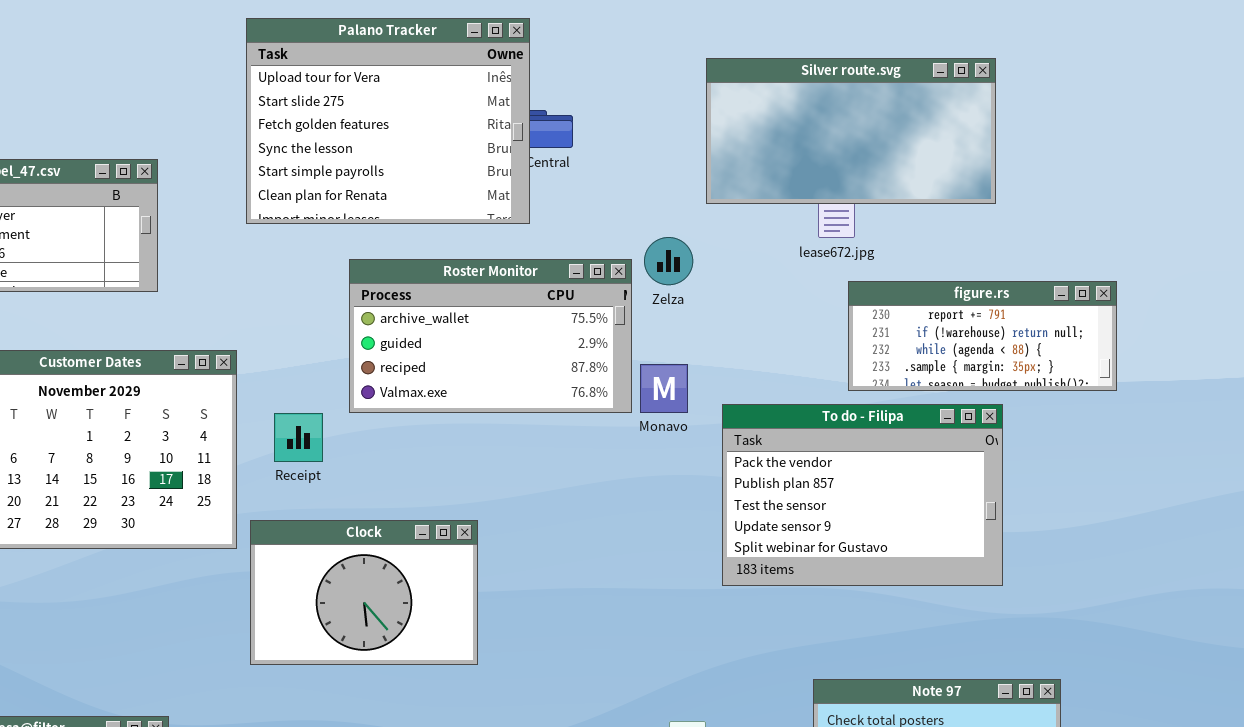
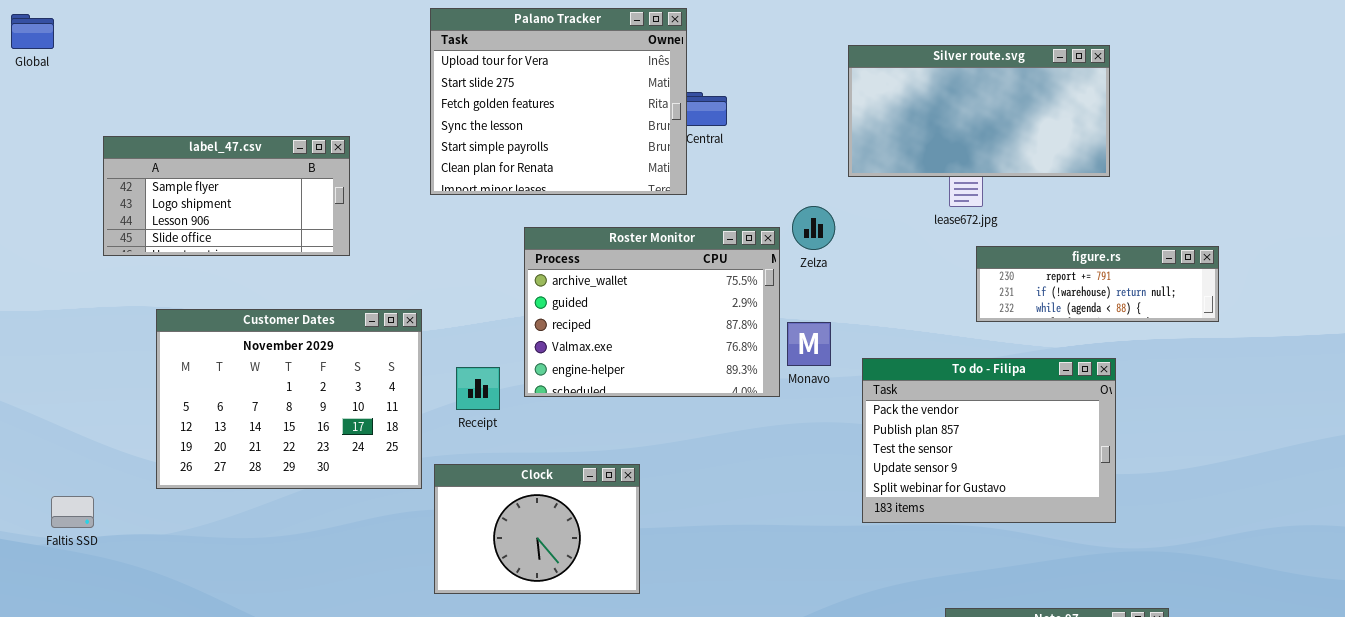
Roster Monitor: [349,259,632,413] -> [524,227,780,397], resized
figure.rs: [848,281,1117,391] -> [976,246,1219,322], resized

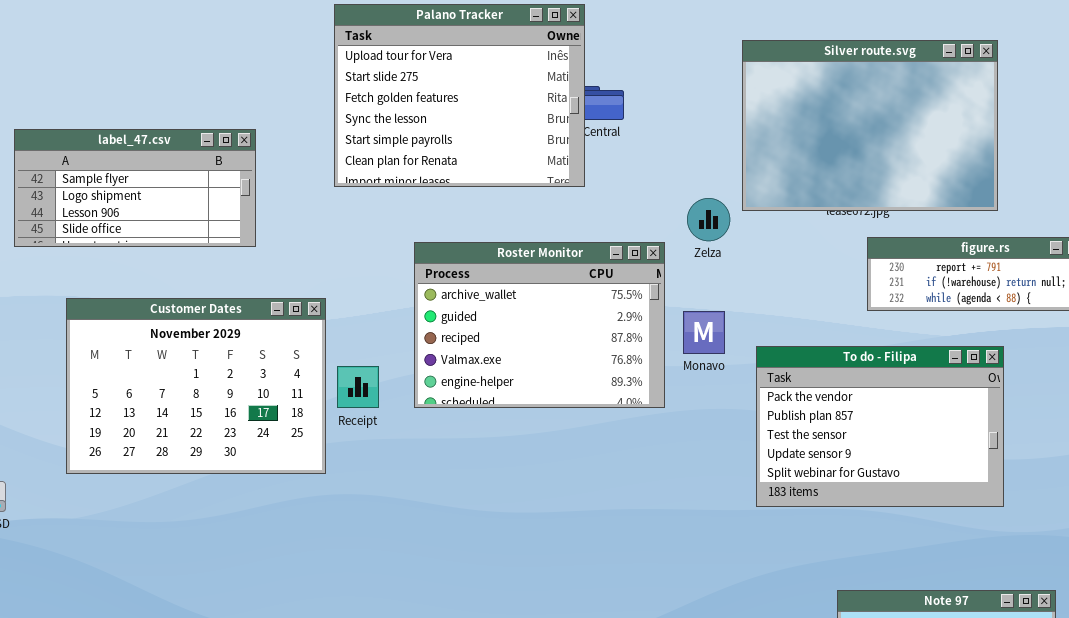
Silver route.svg: [848,45,1110,177] -> [742,40,998,211], resized
Roster Monitor: [524,227,780,397] -> [414,242,665,408], moved
Receipt: [456,367,500,410] -> [337,366,379,408], moved
Clock: [434,464,640,594] -> none, closed

